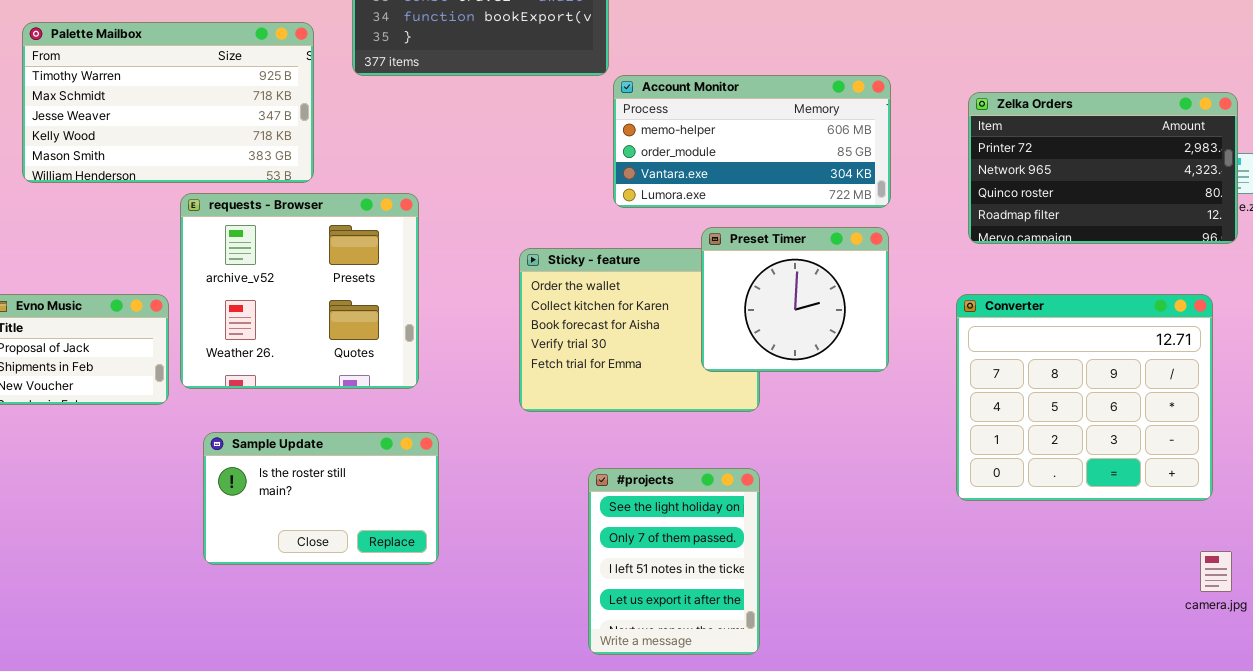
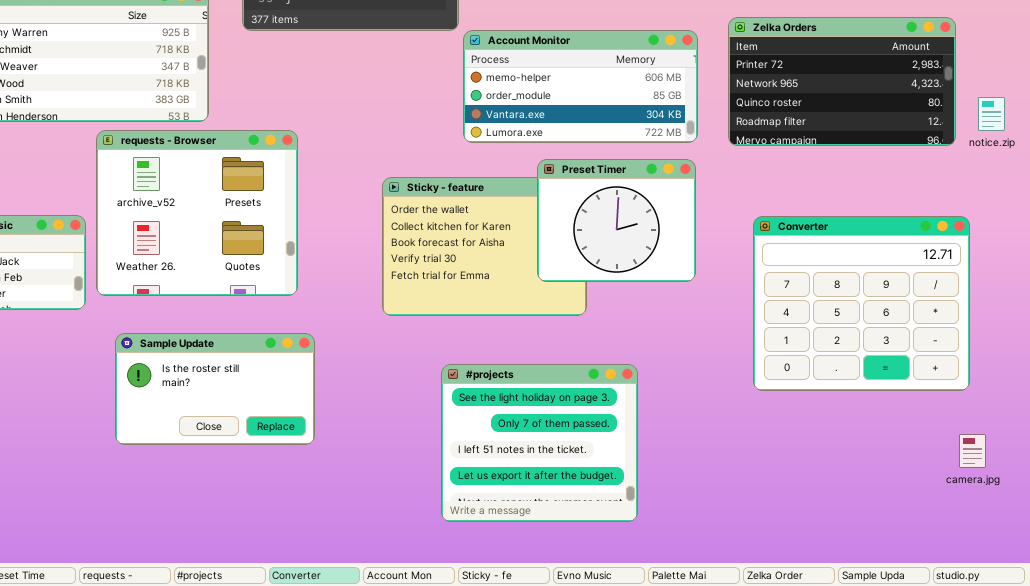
Zelka Orders: [968,92,1238,244] -> [728,17,956,146], moved
#projects: [588,468,760,655] -> [441,364,638,522], resized

